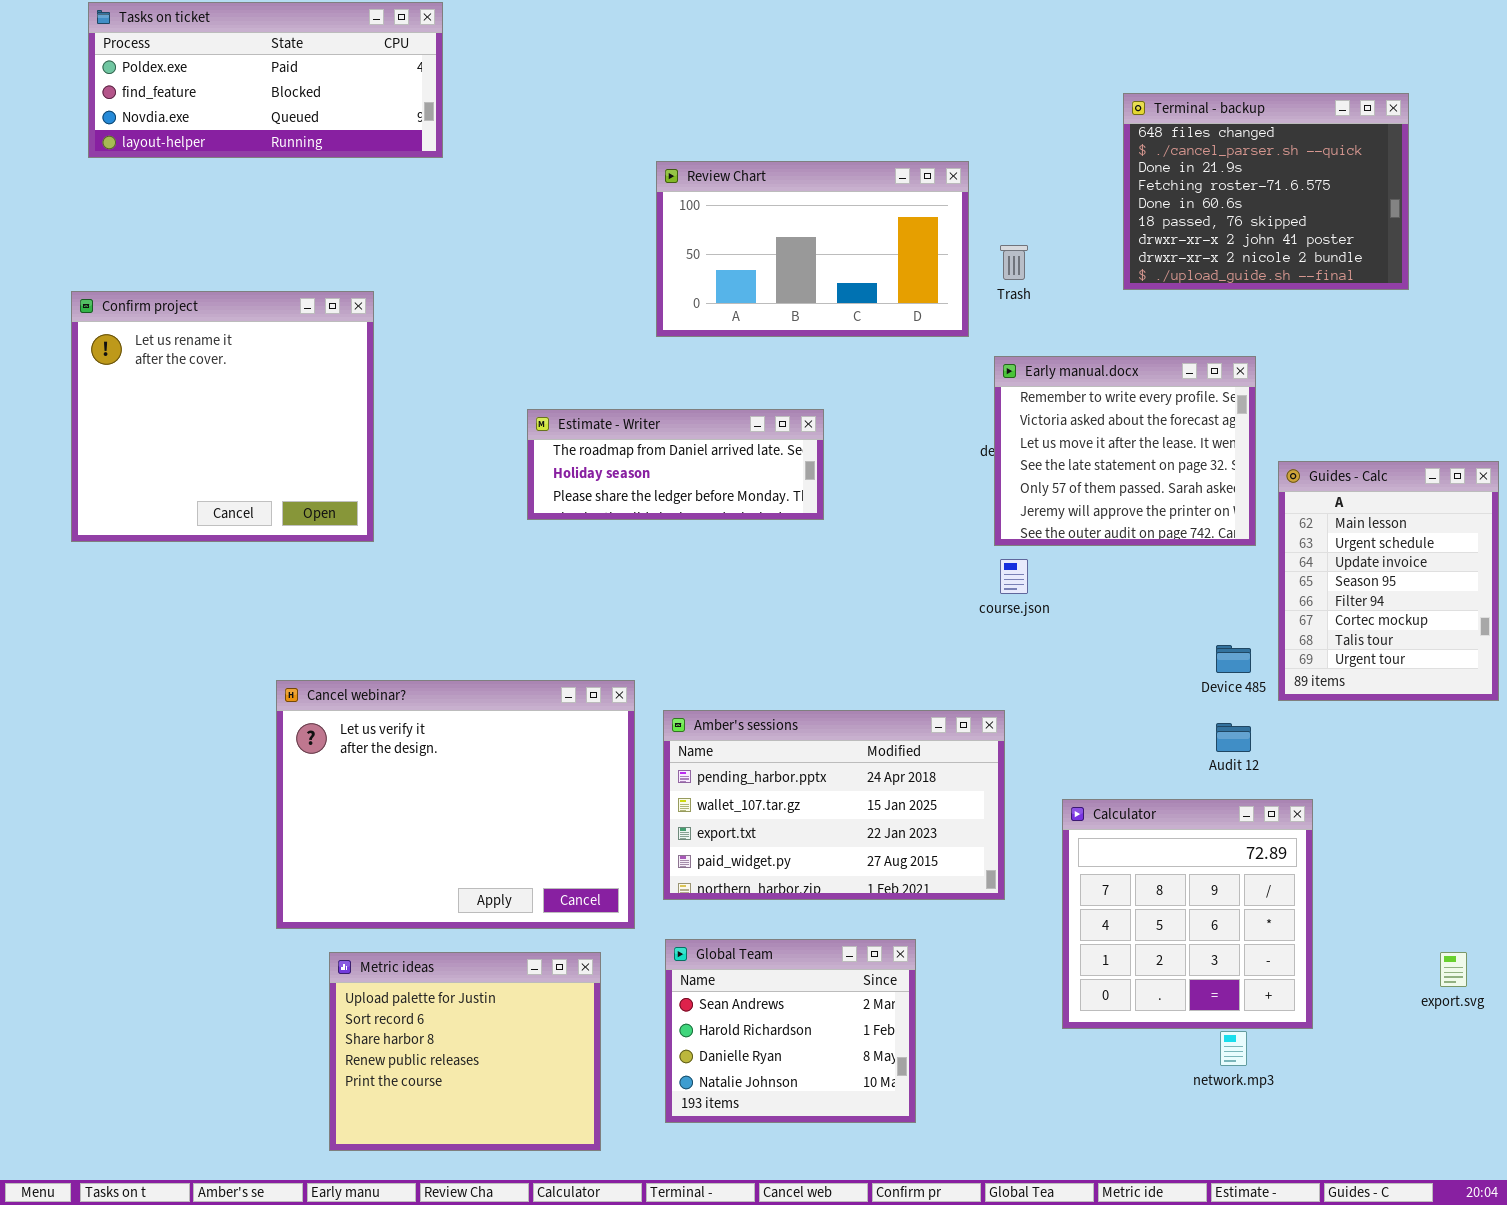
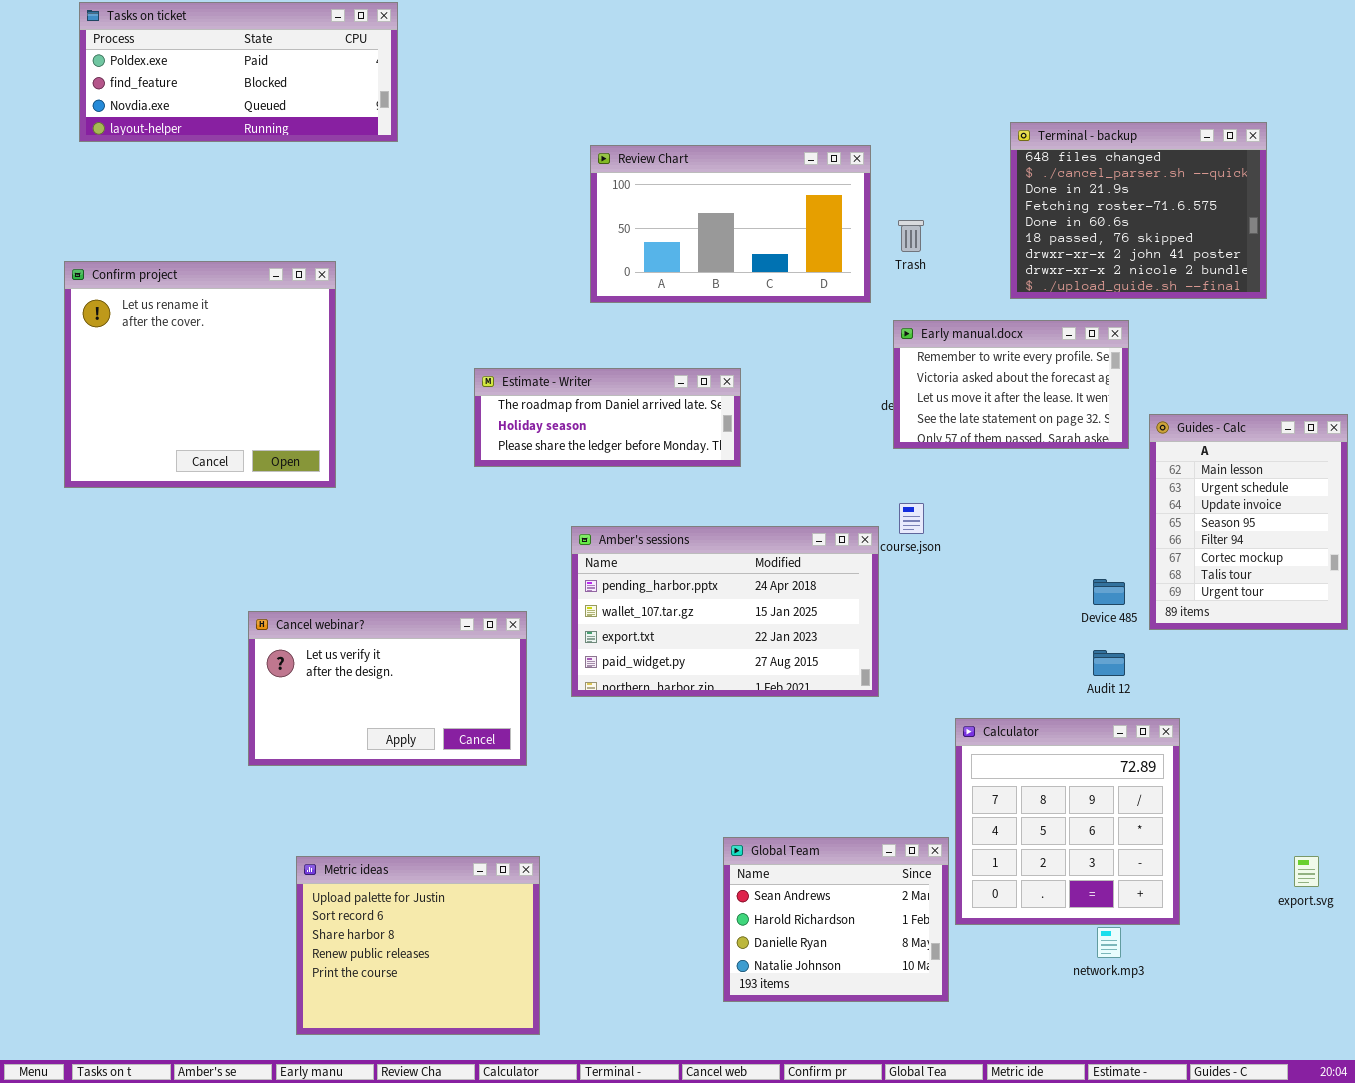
Terminal - backup: [1123,93,1409,290] -> [1010,122,1267,299], moved
Early manual.docx: [994,356,1256,546] -> [893,320,1129,449], resized
Cancel webinar?: [276,680,635,929] -> [248,611,527,766], resized
Amber's sessions: [663,710,1005,900] -> [571,526,879,697], moved
Global Team: [665,939,916,1123] -> [723,837,949,1002], moved

